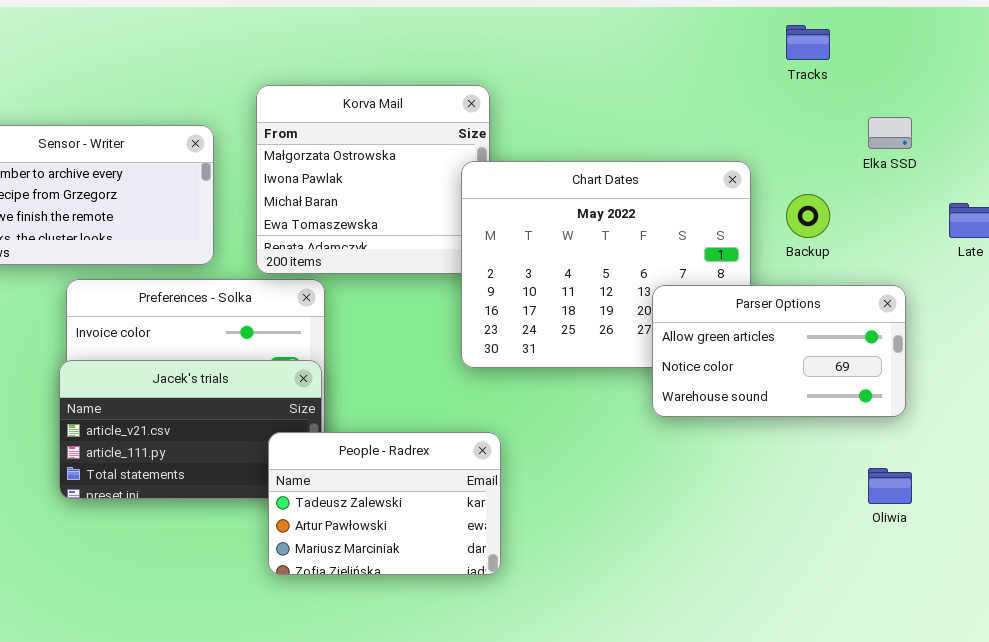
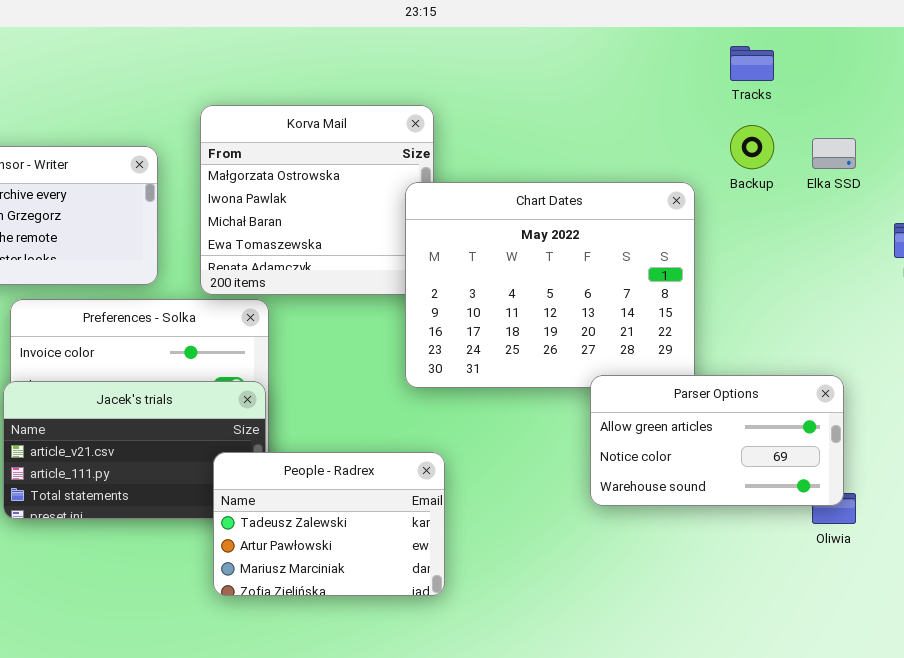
Backup: [786,194,830,238] -> [730,125,774,169], moved
Parser Options: [652,285,906,417] -> [590,375,844,506], moved

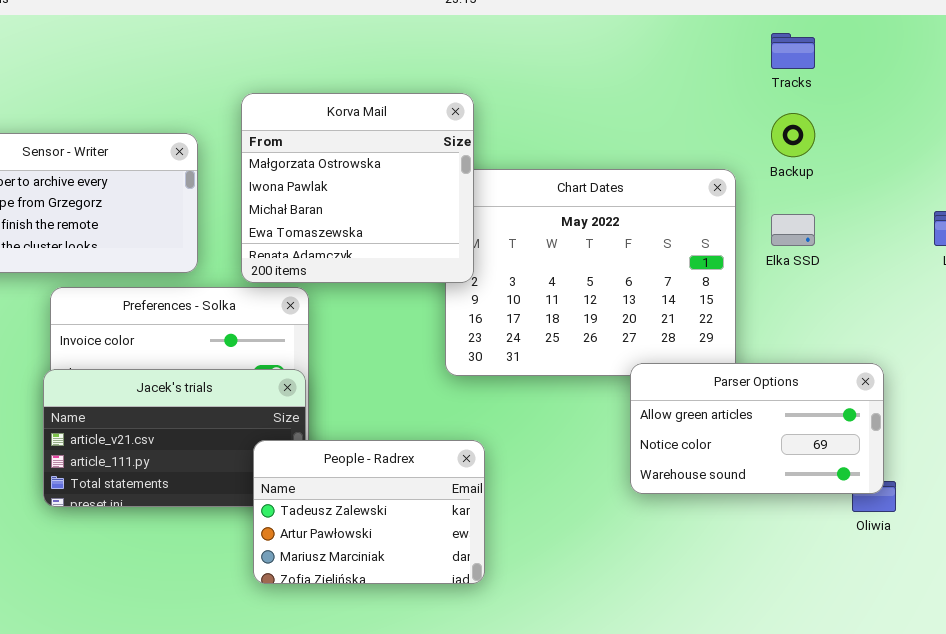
Korva Mail: [200,105,434,295] -> [241,93,474,283], raised
Elka SSD: [812,138,856,169] -> [771,214,815,246], moved

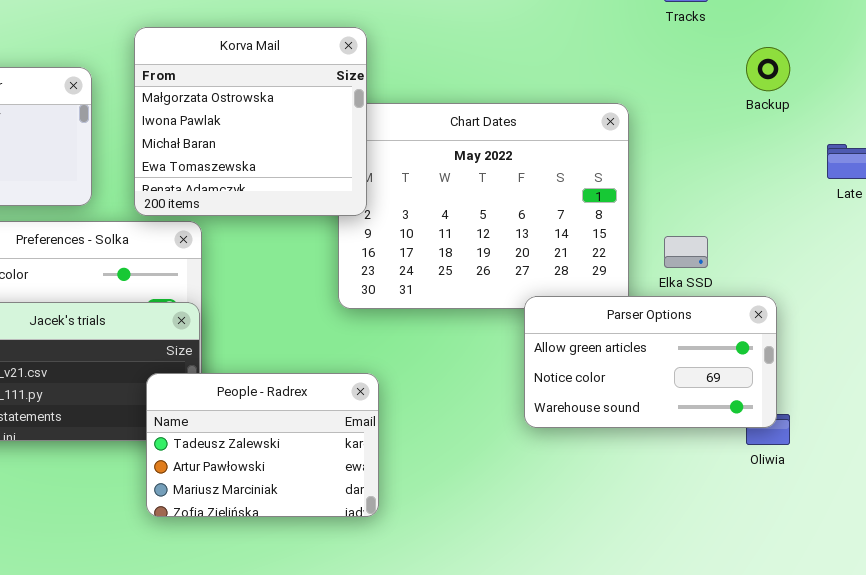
Backup: [771,113,815,157] -> [746,47,790,91], moved
Elka SSD: [771,214,815,246] -> [664,236,708,268], moved

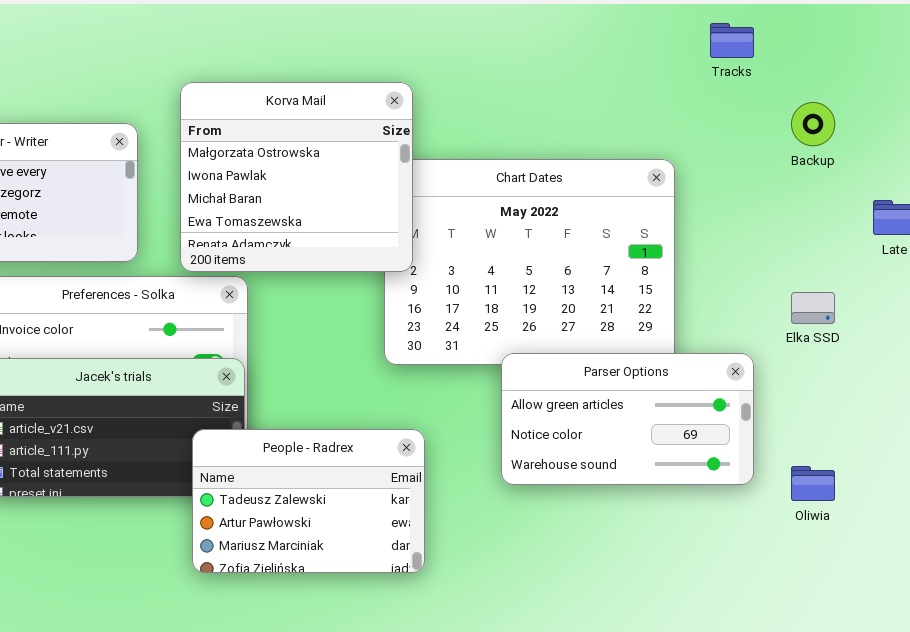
Elka SSD: [664,236,708,268] -> [791,292,835,324], moved
Parser Options: [524,296,777,428] -> [501,353,754,485], moved

